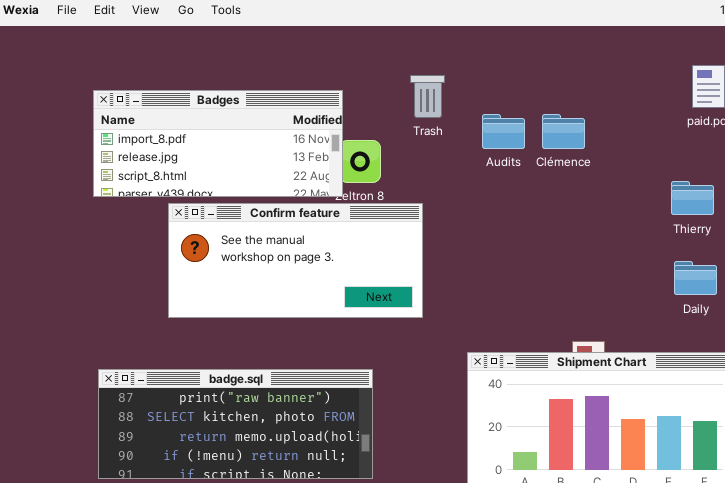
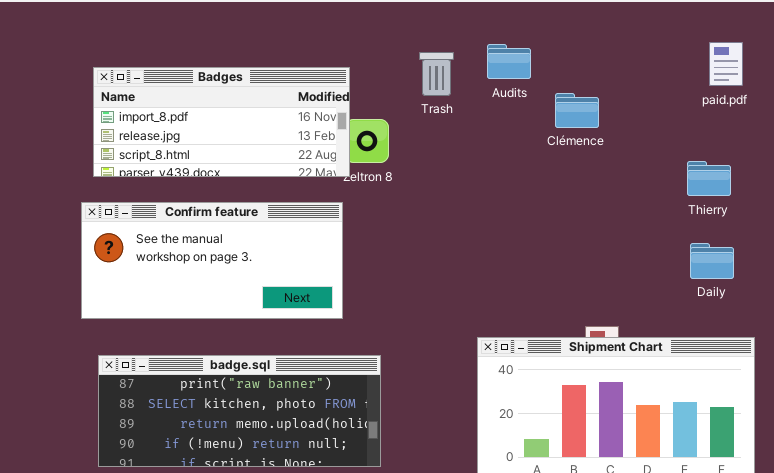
Audits: [482,114,525,149] -> [487,44,531,79], moved
Confirm feature: [168,203,423,318] -> [81,202,343,319], moved

